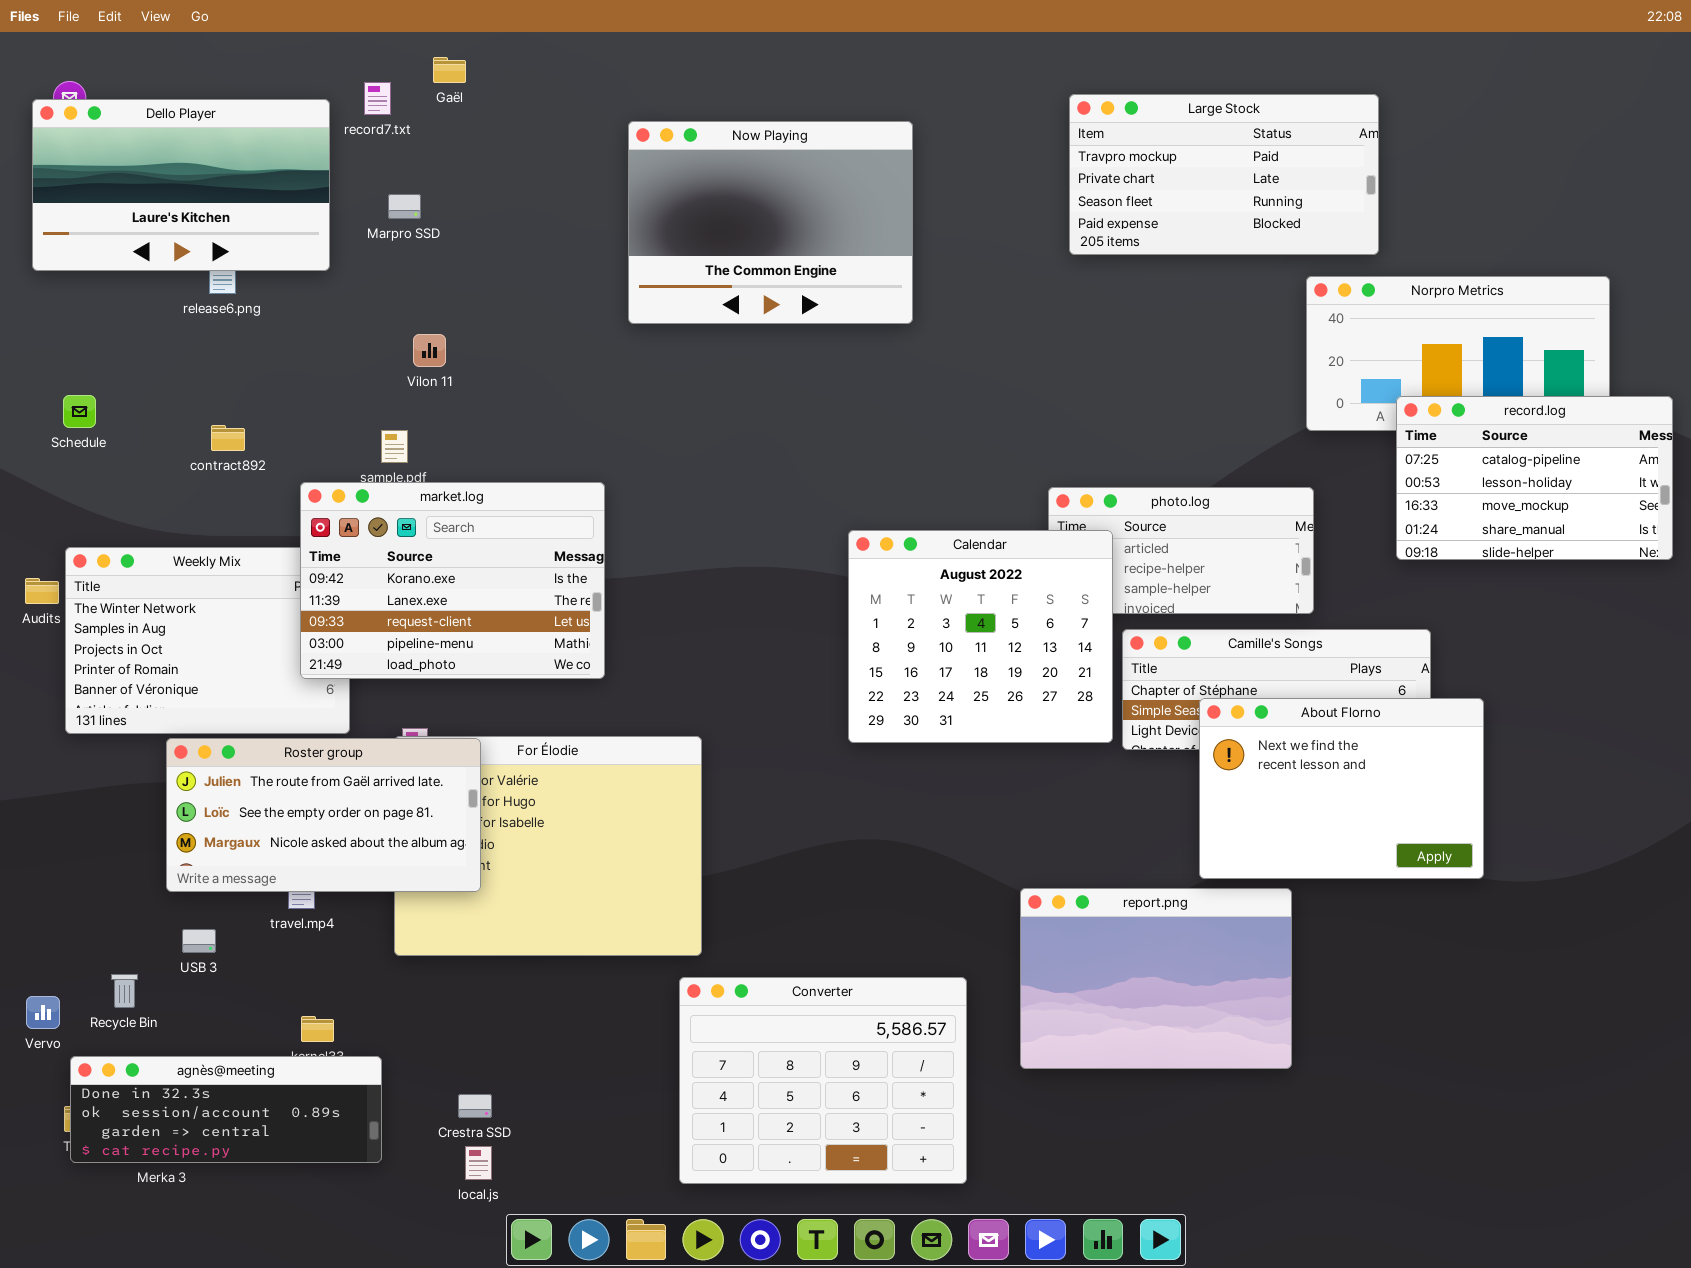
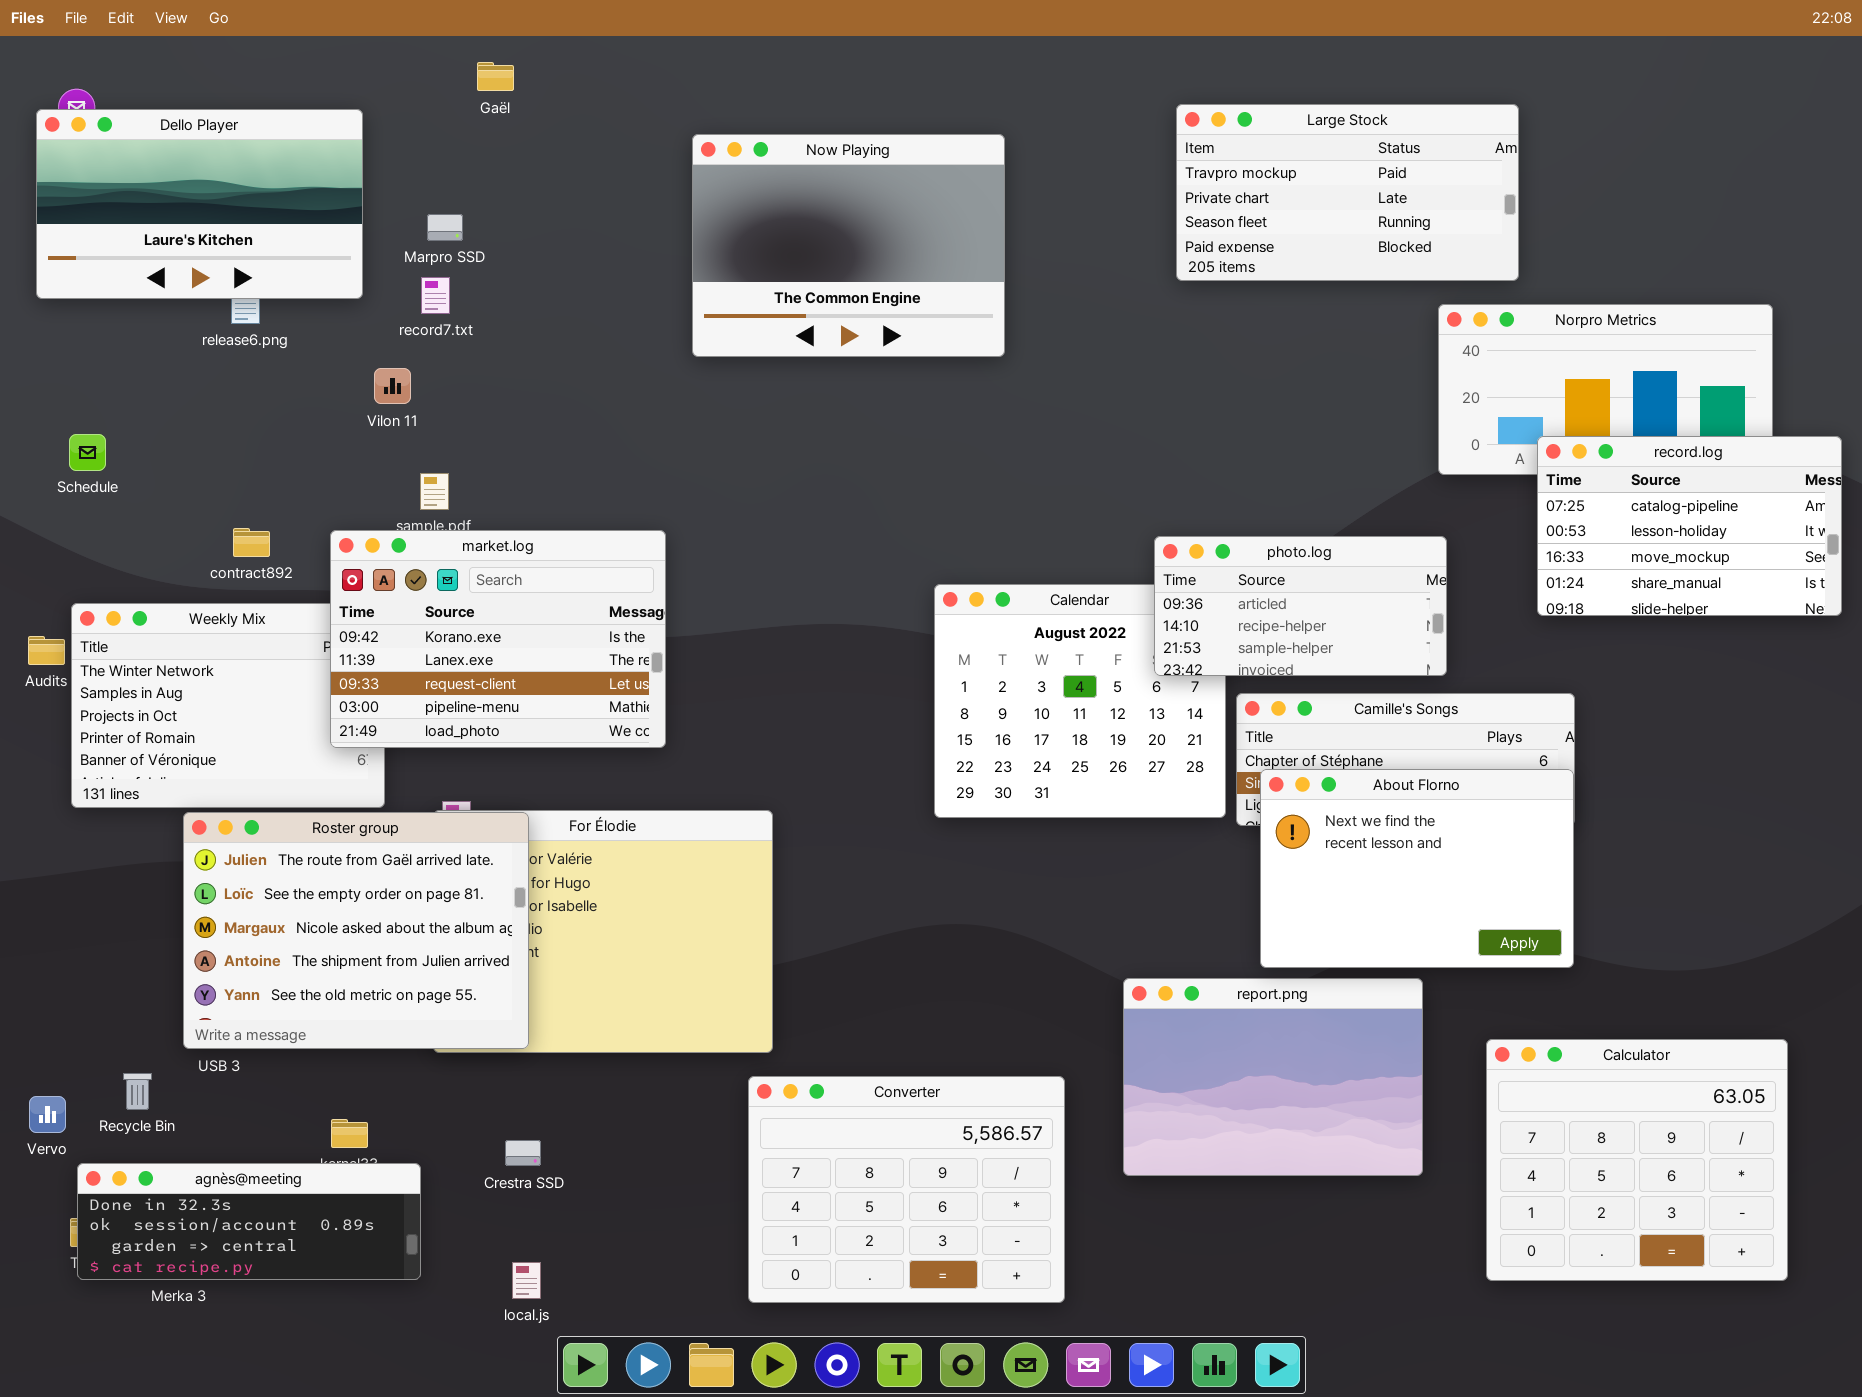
record7.txt: [364,82,391,115] -> [421,277,450,314], moved
Vilon 11: [413,334,446,367] -> [374,368,411,404], moved
contract892: [211,425,245,451] -> [233,528,270,557], moved
photo.log: [1048,487,1314,614] -> [1154,536,1447,676], raised
About Florno: [1199,698,1484,879] -> [1260,769,1574,968], moved
Roster group: [166,738,481,892] -> [183,812,529,1049], resized
Calculator: none -> [1486,1039,1788,1281], opened
Crestra SSD: [458,1094,492,1118] -> [505,1140,541,1166], moved

